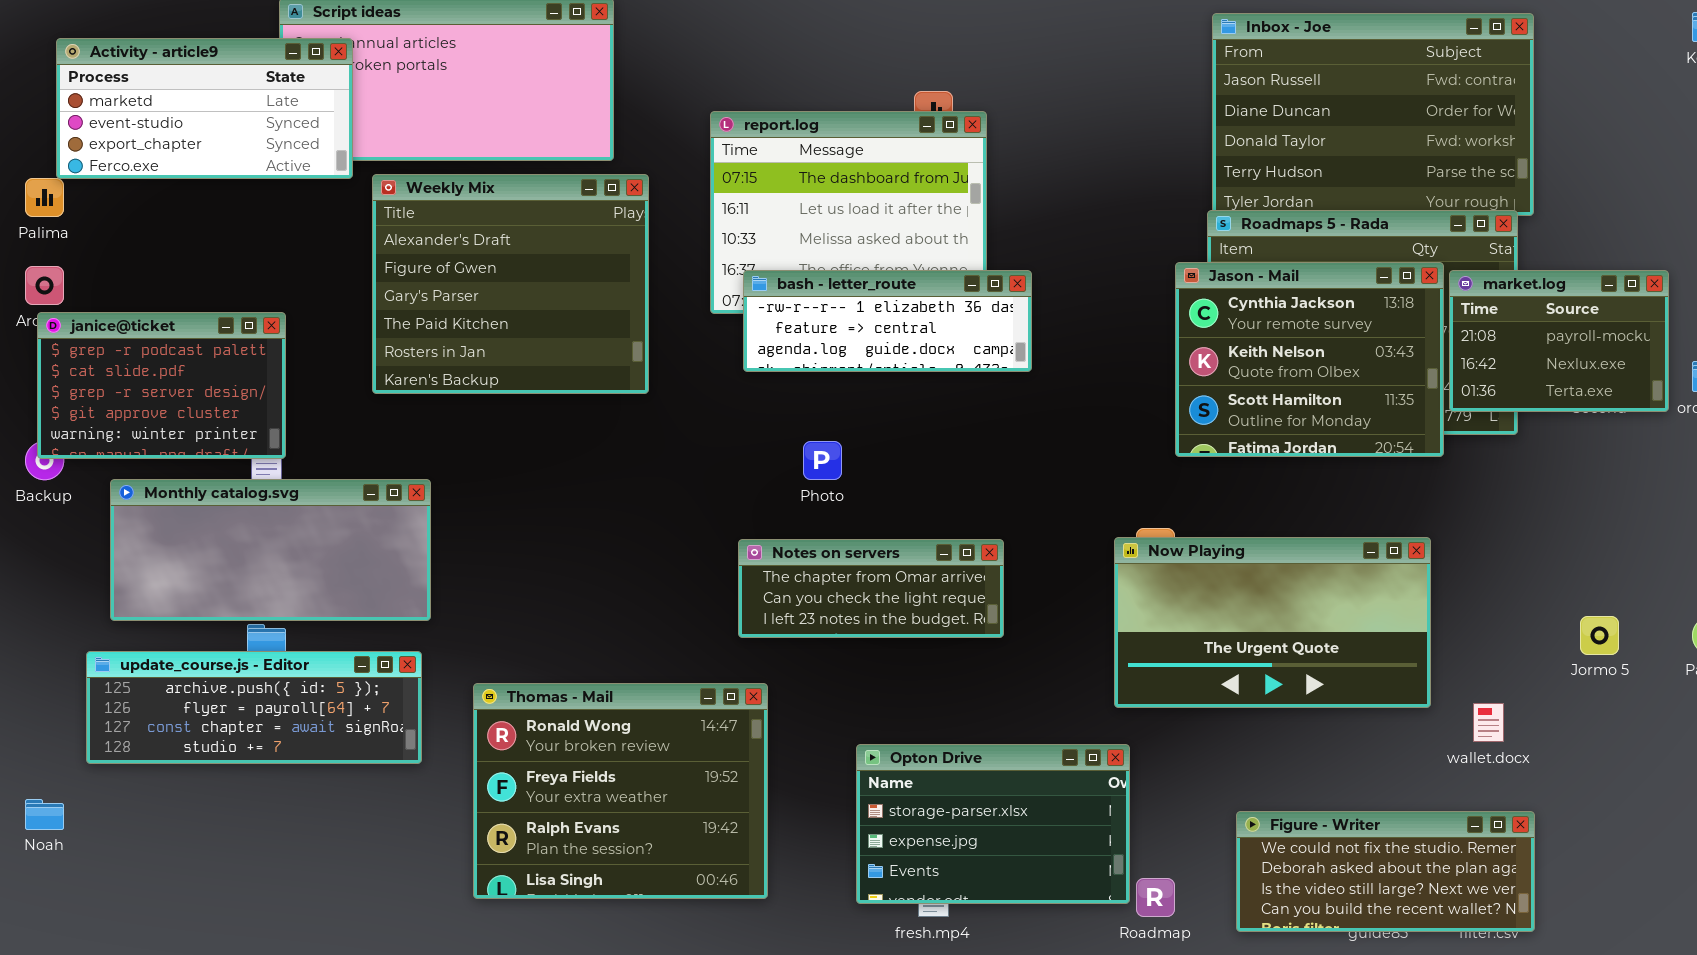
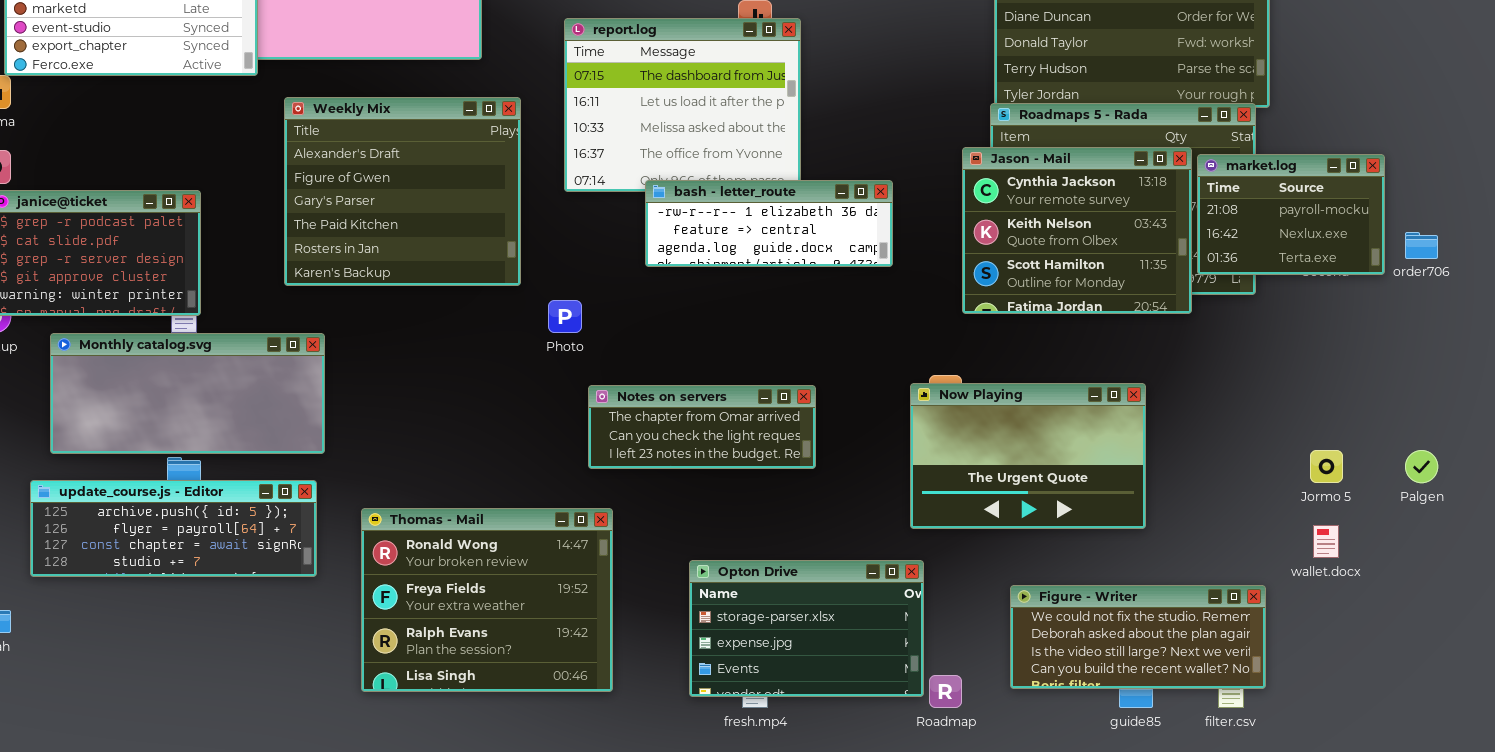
Weekly Mix: [372,174,649,394] -> [284,97,521,286], moved
bash - letter_route: [743,270,1032,372] -> [645,180,893,267], moved
Photo: [803,441,842,480] -> [548,300,582,333], moved
Now Playing: [1114,537,1431,708] -> [910,383,1146,529], resized
wallet.docx: [1473,703,1504,742] -> [1313,525,1339,558], moved
Figure - Writer: [1236,811,1535,932] -> [1010,585,1266,689], moved

